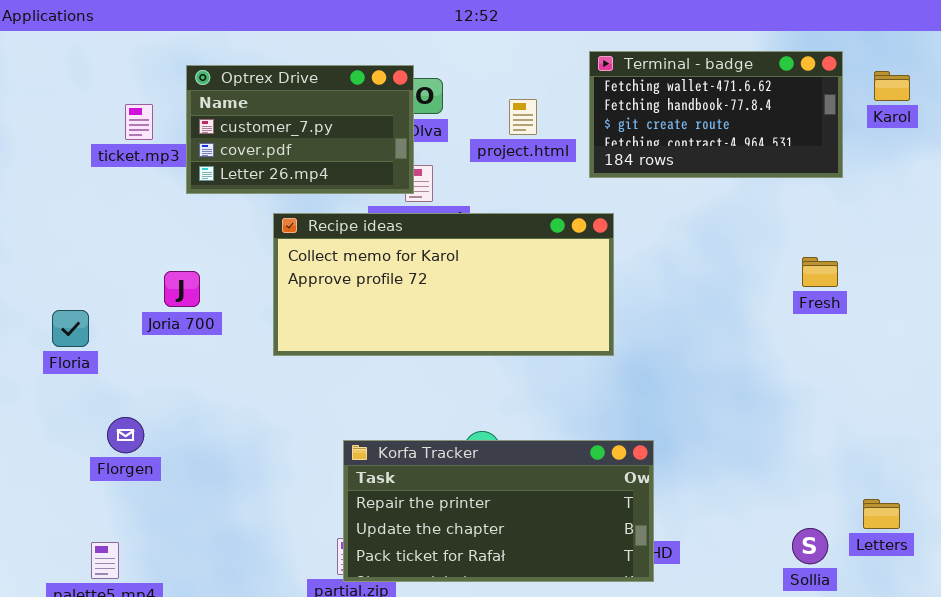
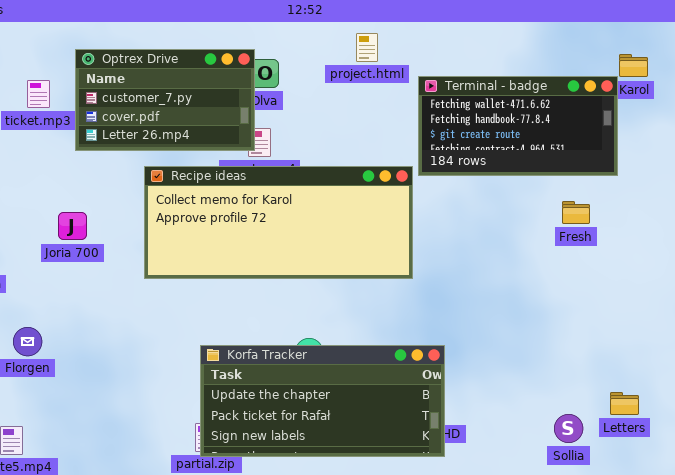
Terminal - badge: [589,51,843,178] -> [418,76,618,176], moved
project.html: [509,99,537,135] -> [356,33,378,62], moved
Korfa Tracker: [343,440,654,582] -> [200,345,445,457], scrolled down 1 row

